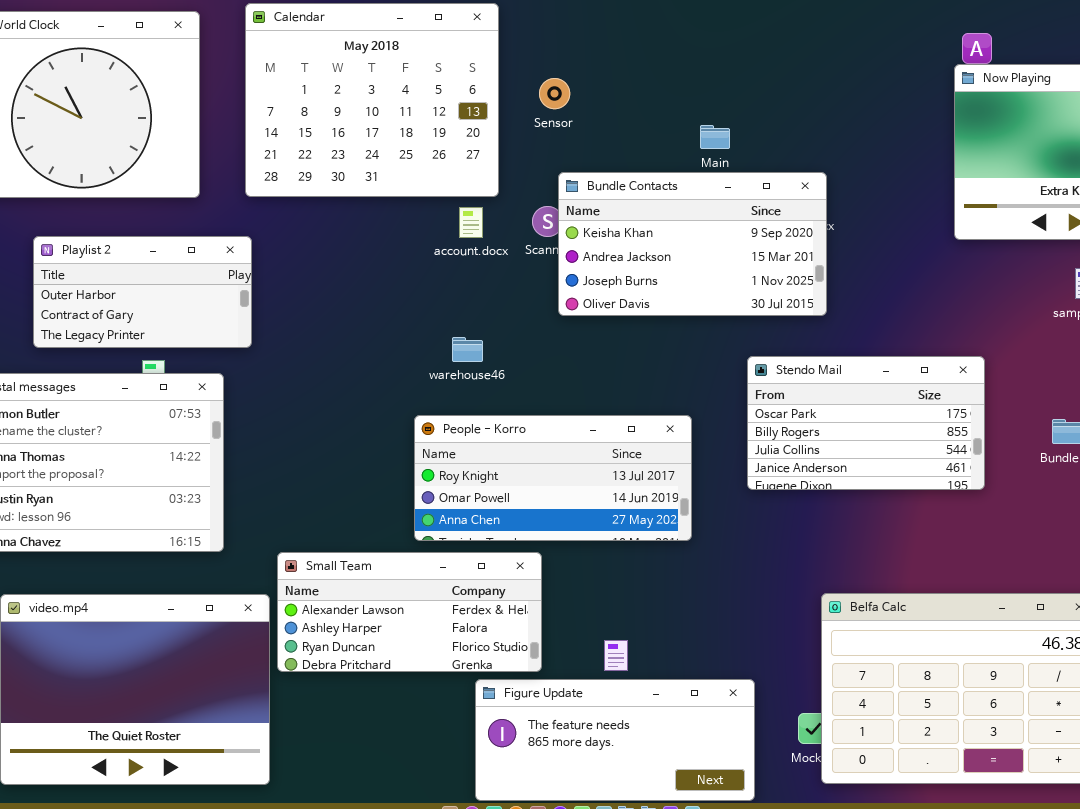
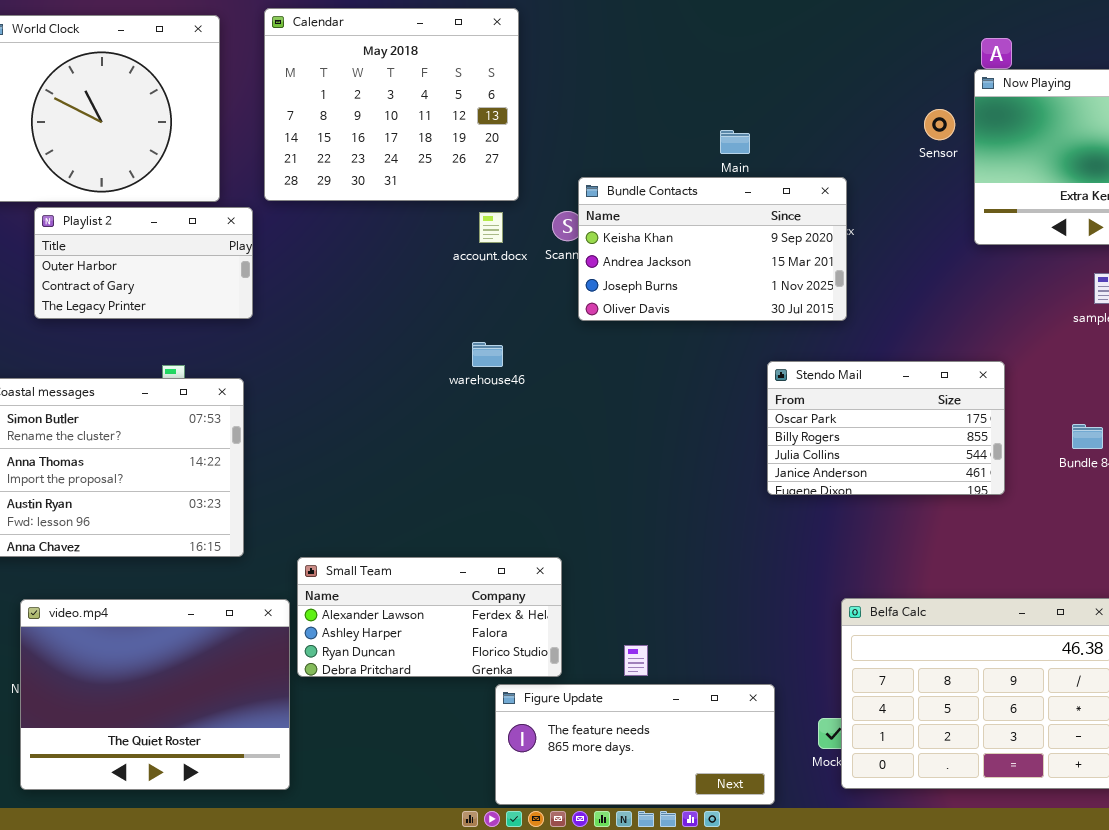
Sensor: [539,78,570,109] -> [924,109,955,140], moved
Playlist 2: [33,236,252,348] -> [34,207,253,319], moved
People - Korro: [414,415,692,541] -> none, closed

